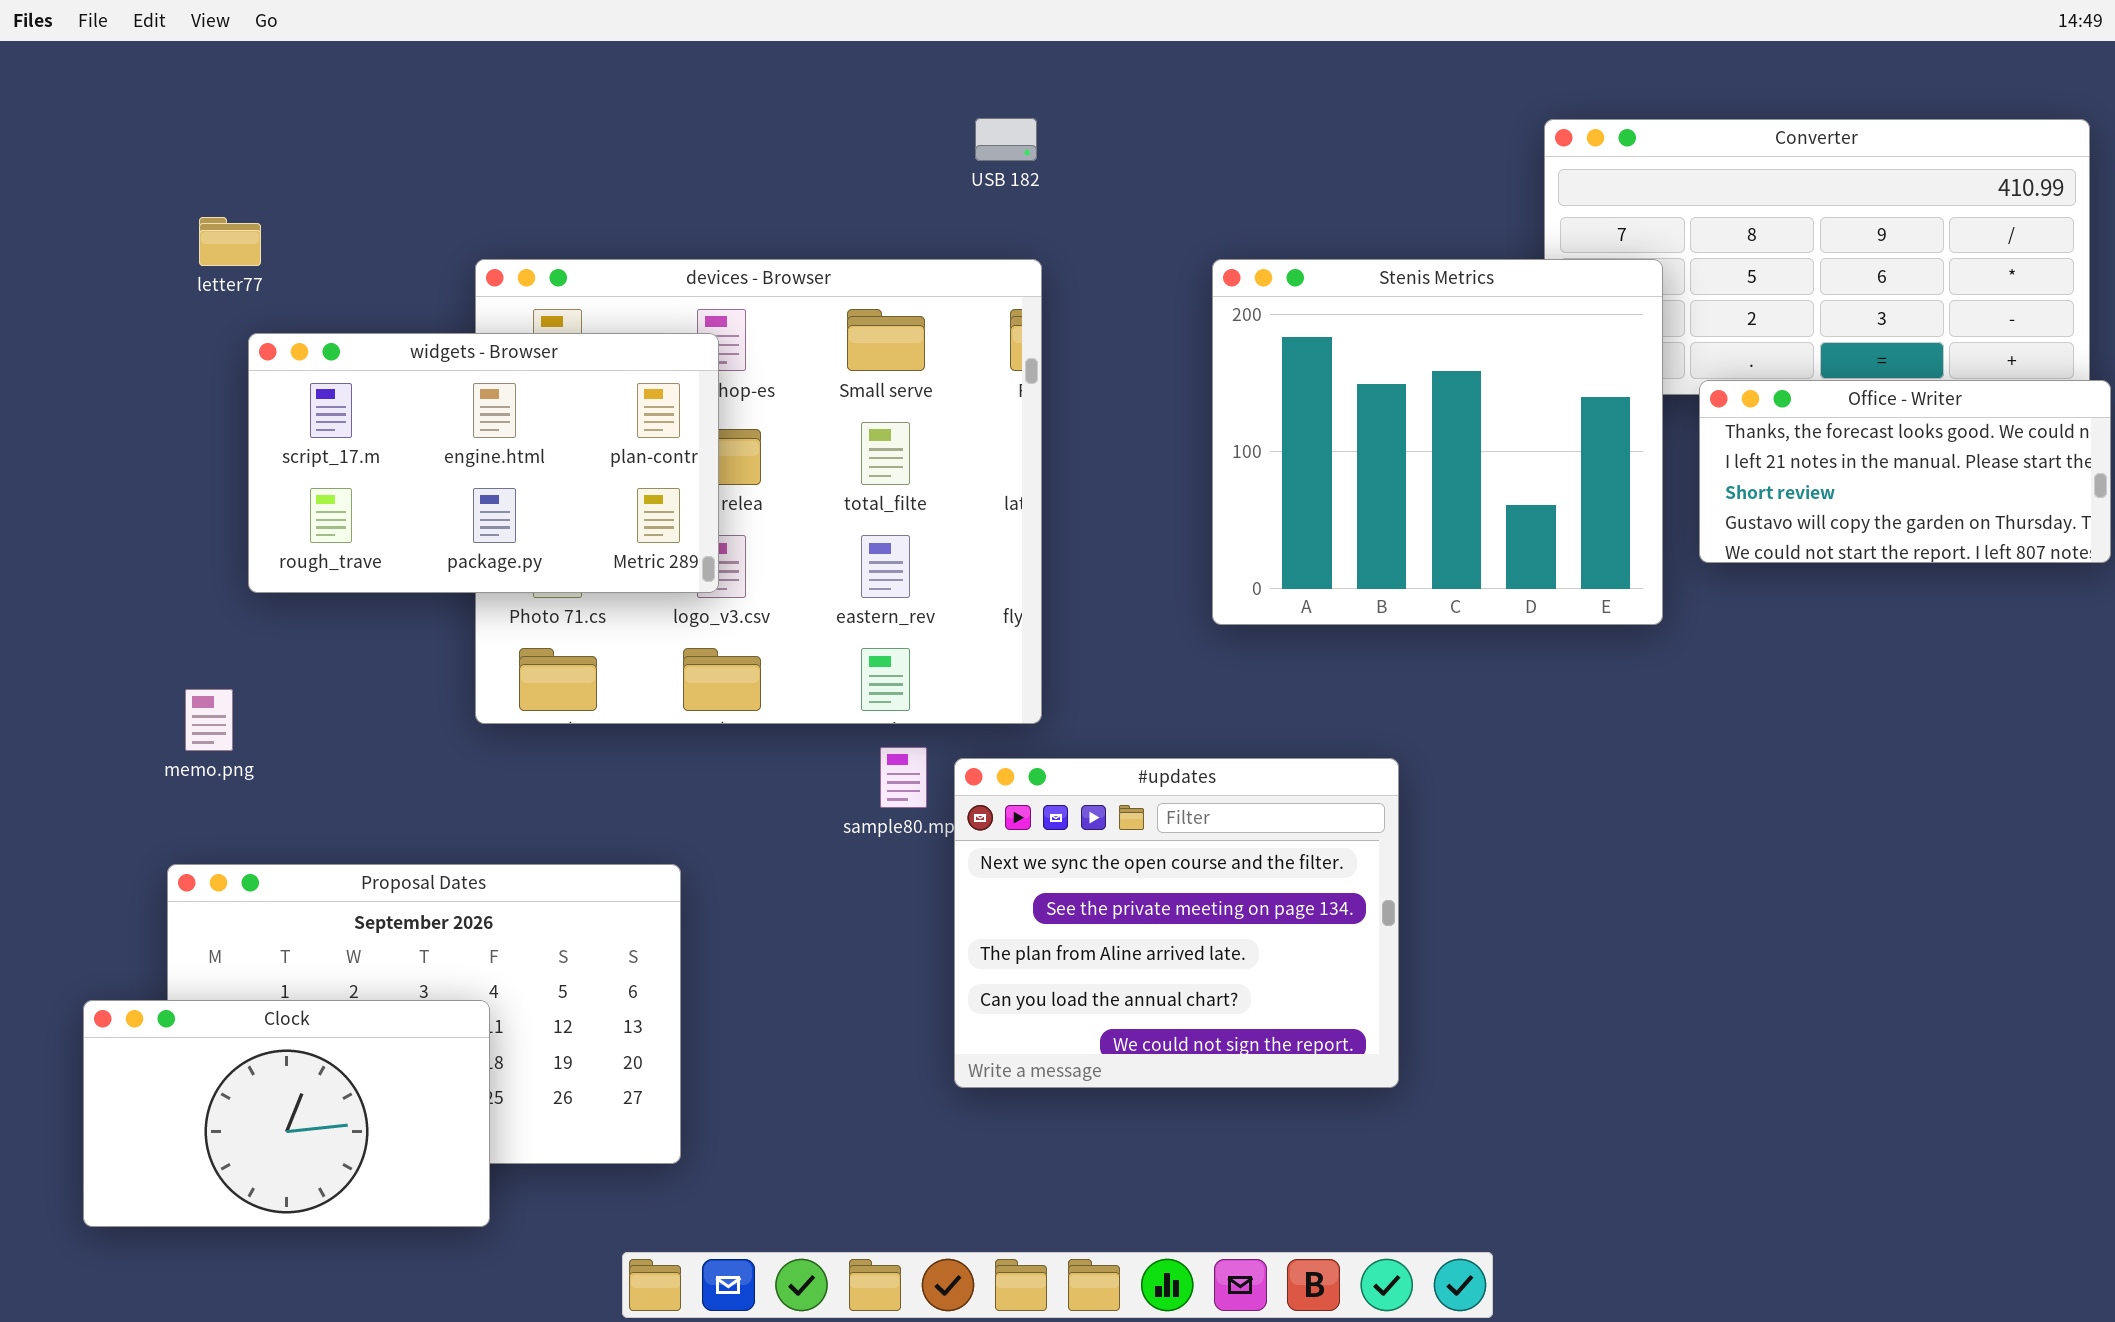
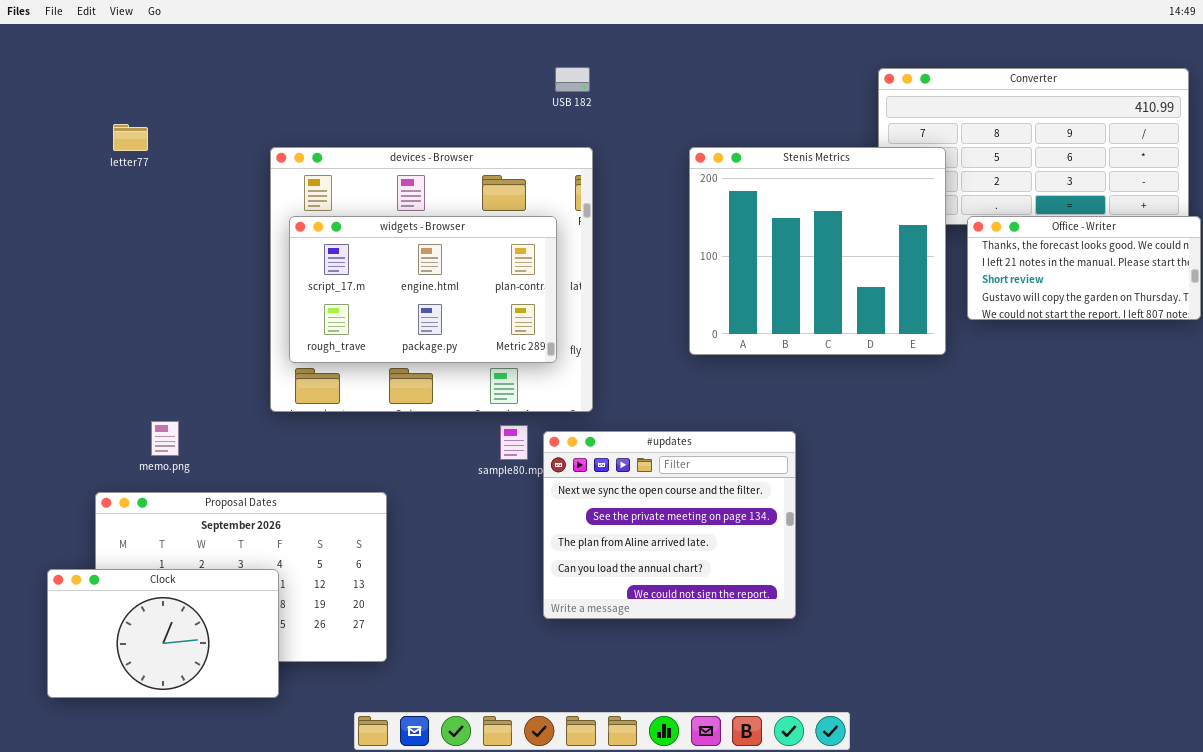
widgets - Browser: [248,333,719,593] -> [289,216,557,363], moved
memo.png: [185,689,233,751] -> [151,421,179,456], moved

